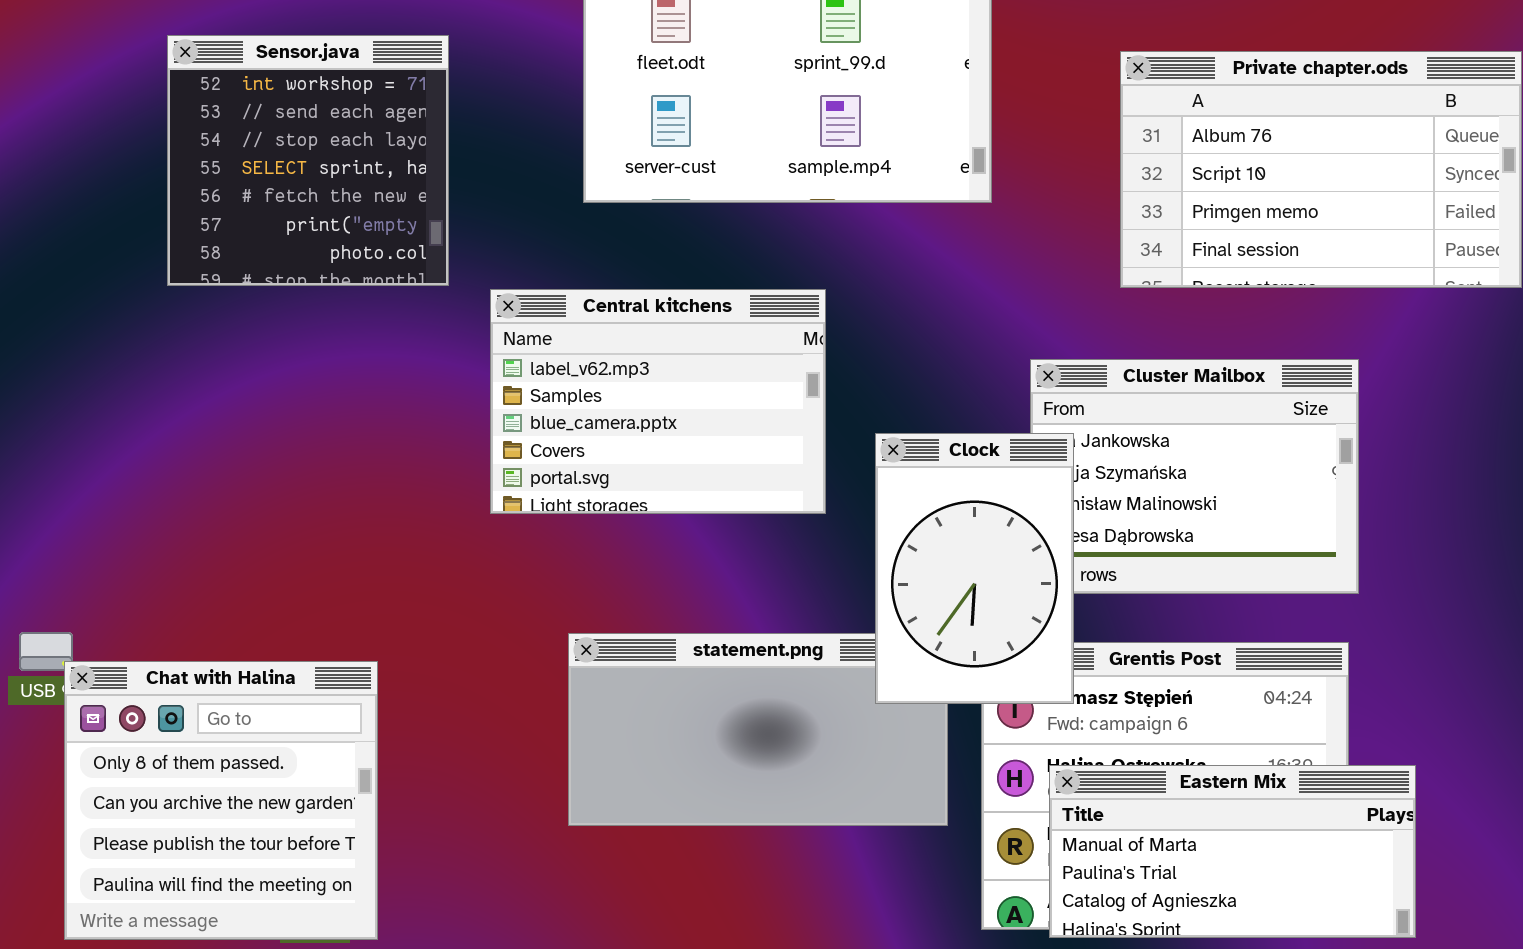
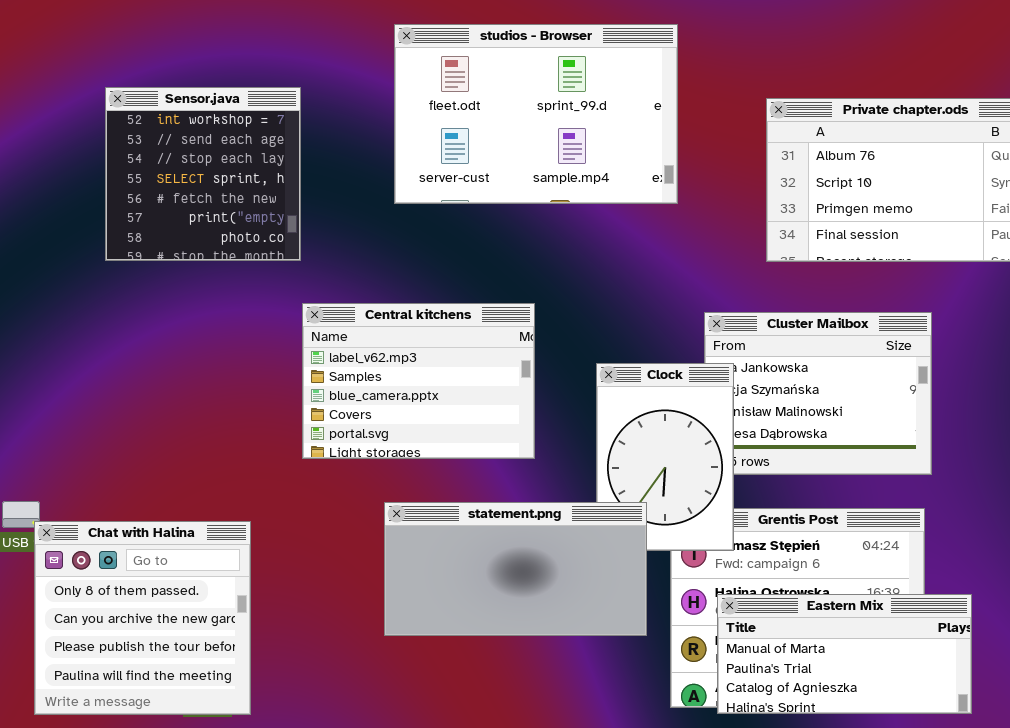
Central kitchens: [490,289,826,514] -> [302,303,535,459], moved
statement.png: [568,633,948,826] -> [384,502,647,636], raised

